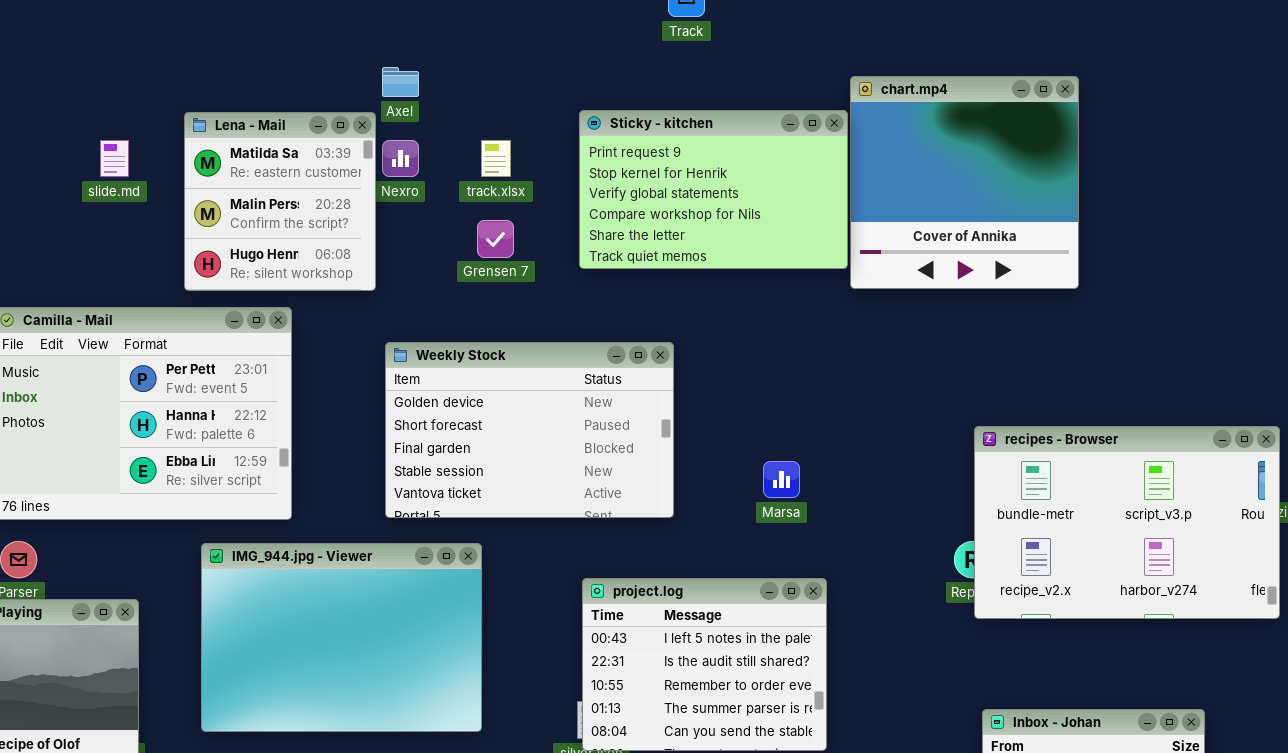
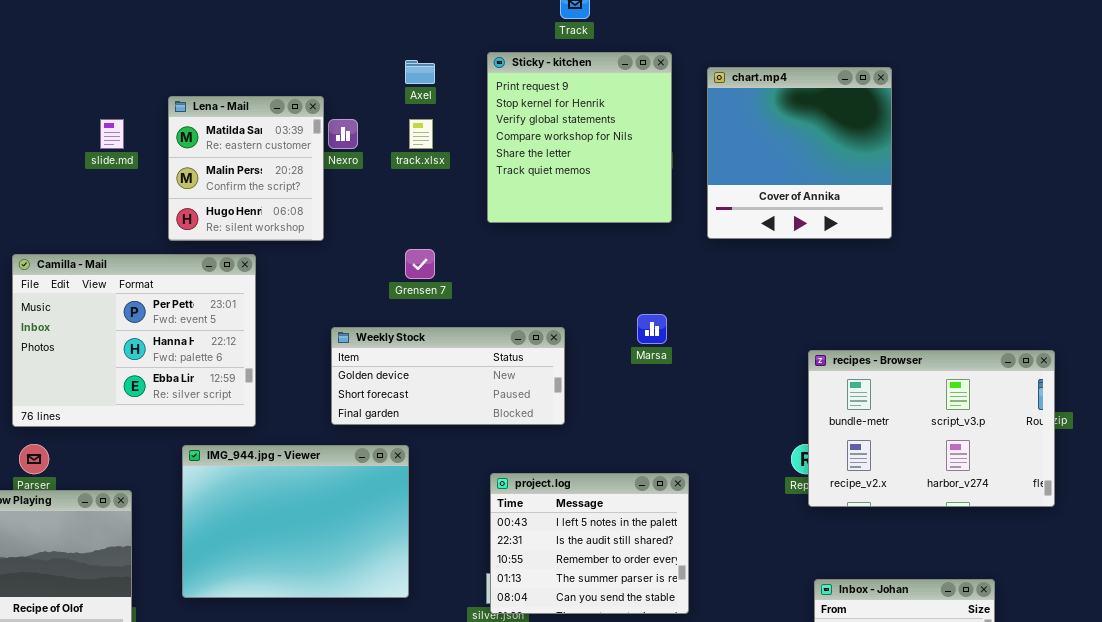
Axel: [382,67,419,97] -> [405,60,435,84], moved
Sticky - kitchen: [579,110,848,269] -> [487,52,672,223], resized
Grensen 7: [477,220,514,258] -> [405,249,435,279], moved
Weekly Stock: [385,342,674,518] -> [331,327,565,425], resized
Marsa: [763,461,800,498] -> [637,314,667,344], moved

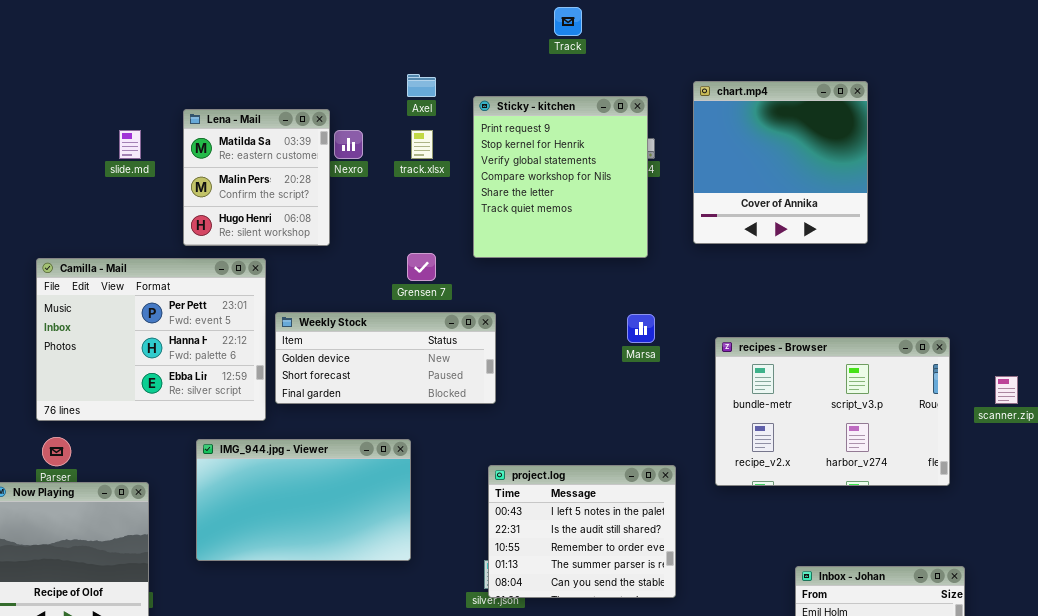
Sticky - kitchen: [487,52,672,223] -> [473,96,648,258], moved
Weekly Stock: [331,327,565,425] -> [275,312,496,404], moved
recipes - Browser: [808,350,1055,507] -> [715,337,950,486], moved
IMG_944.jpg - Viewer: [182,445,409,598] -> [196,439,411,561], resized

